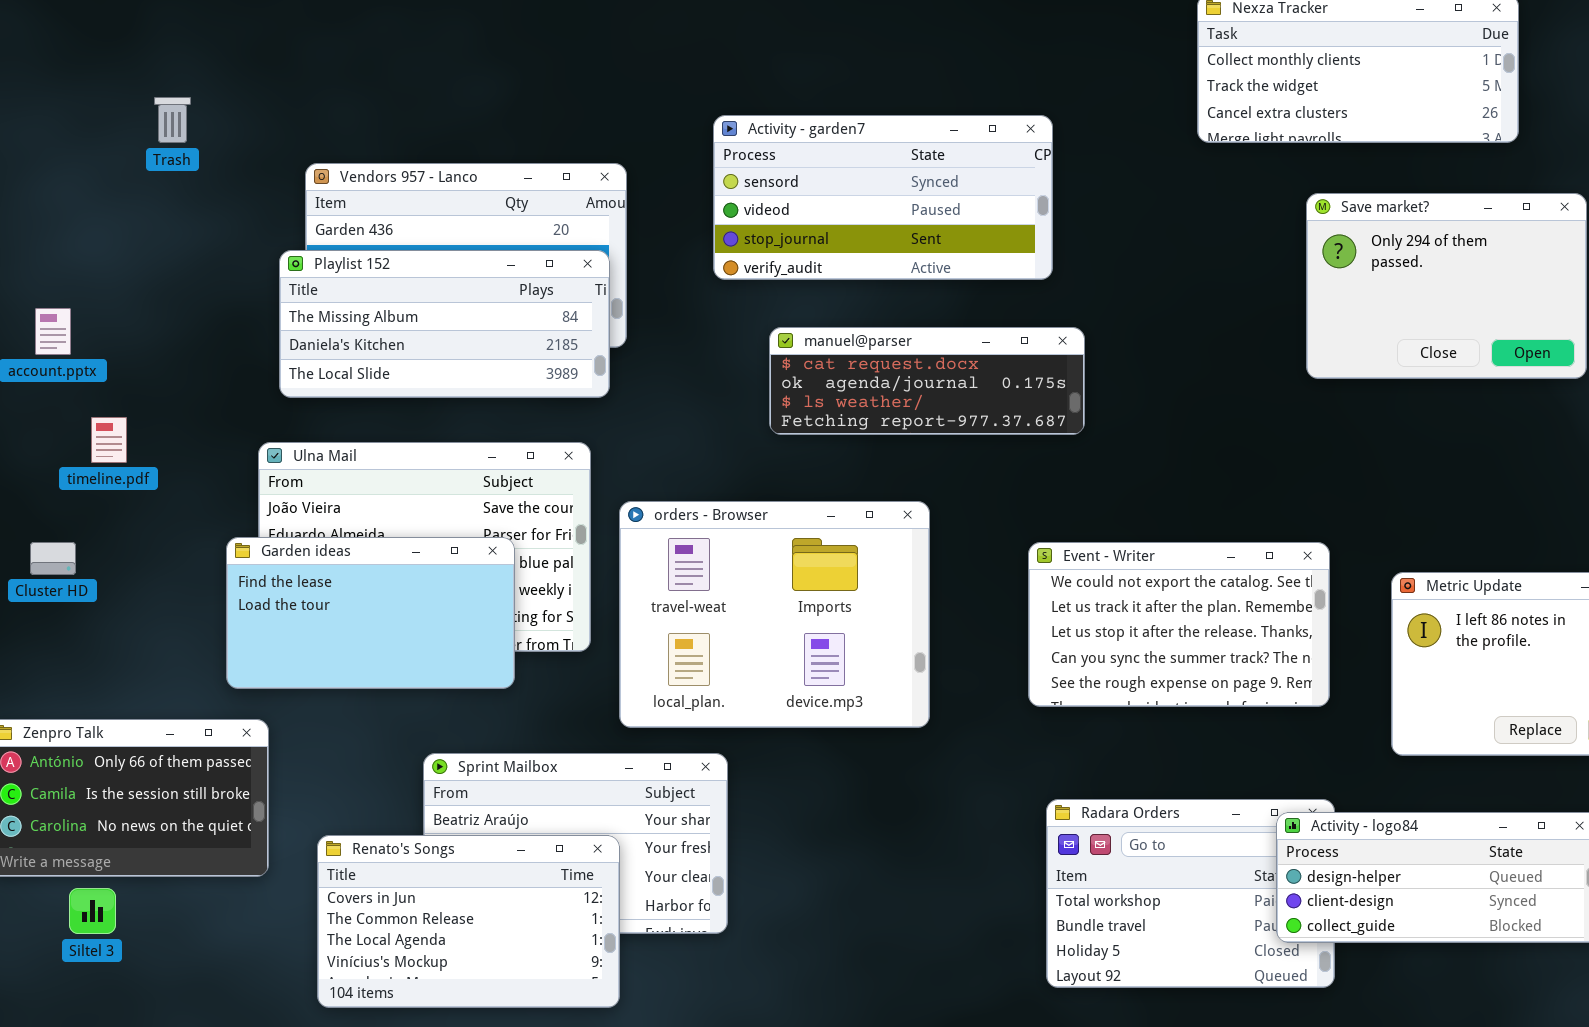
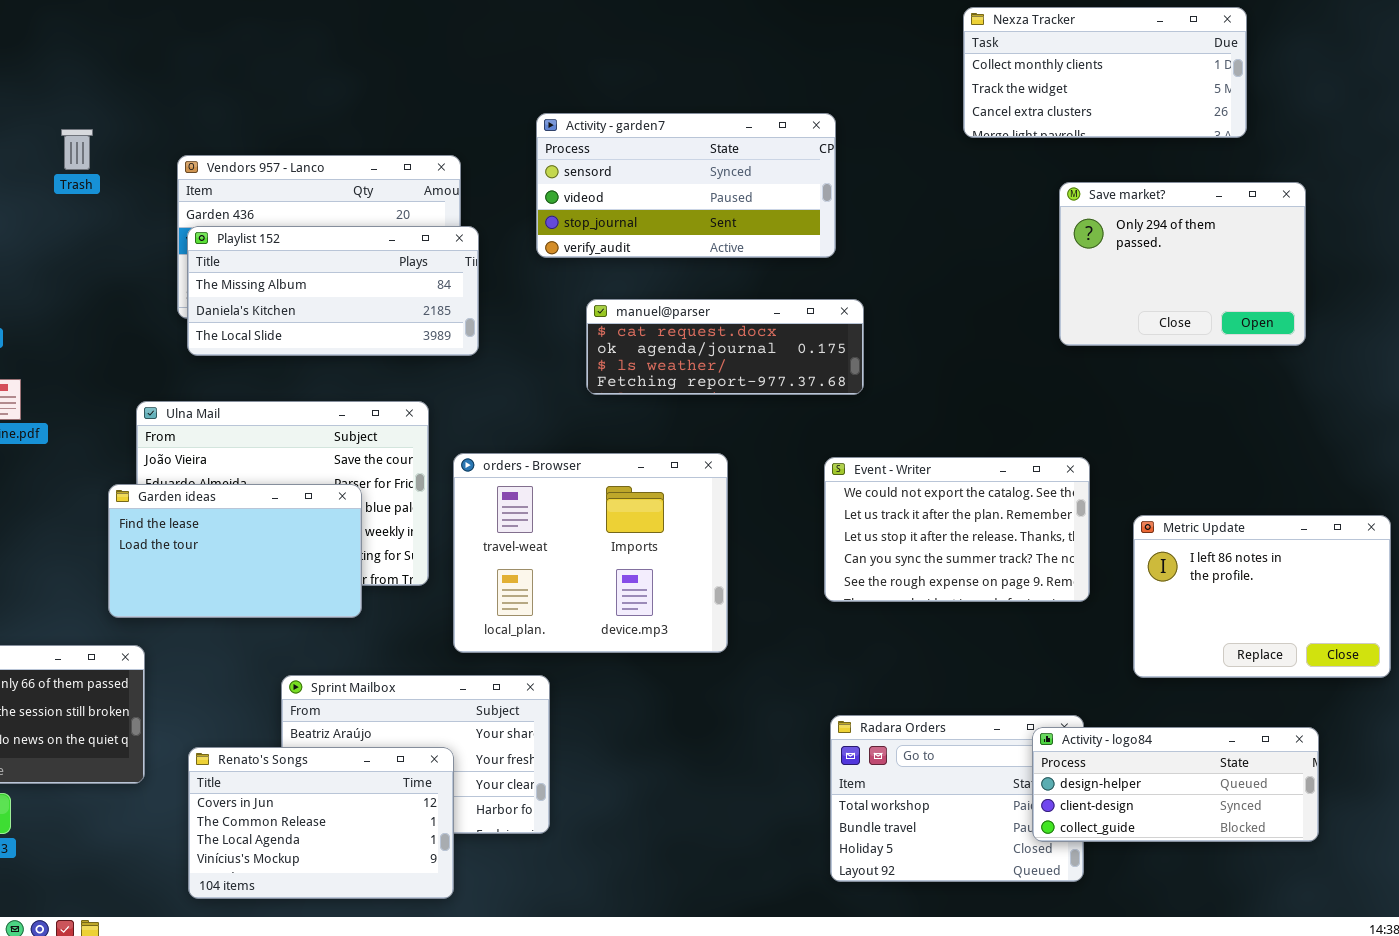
Trash: [154,97,191,143] -> [61,129,93,170], moved
Playlist 152: [279,250,610,398] -> [187,226,479,356], moved
Event - Writer: [1028,542,1330,707] -> [824,457,1090,602], moved

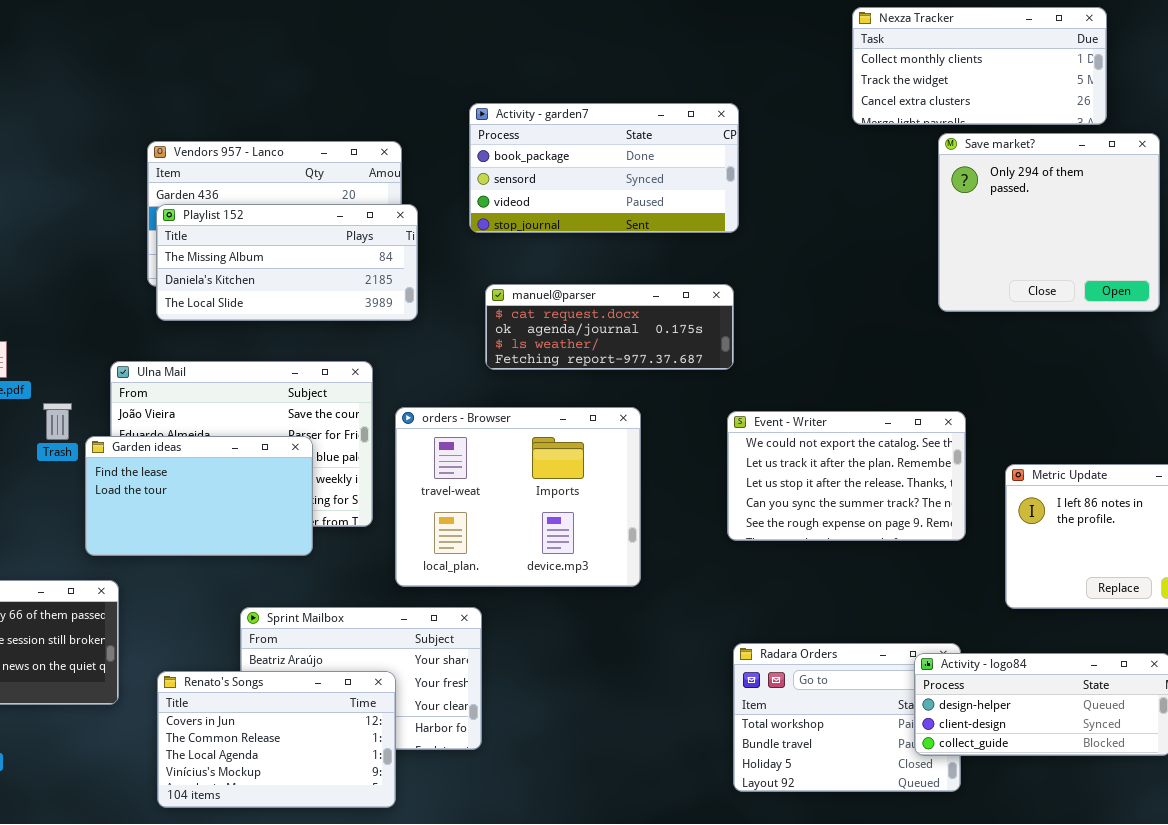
Activity - garden7: [536,113,836,258] -> [469,103,739,233], scrolled up 1 row
Trash: [61,129,93,170] -> [43,403,72,440], moved
Save market?: [1059,182,1306,346] -> [938,133,1160,312], resized
manuel@parser: [586,299,864,395] -> [485,284,734,370], moved

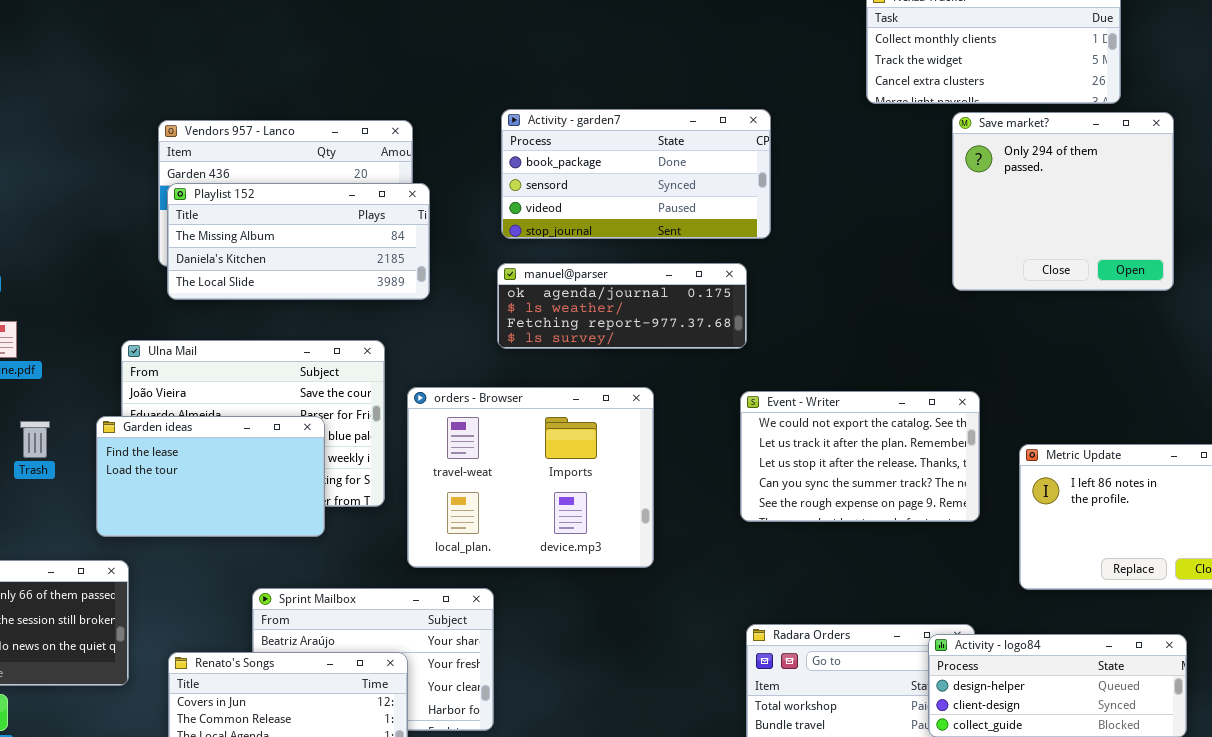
Activity - garden7: [469,103,739,233] -> [501,109,771,239], moved
manuel@parser: [485,284,734,370] -> [497,263,747,349], scrolled down 1 row
Trash: [43,403,72,440] -> [20,421,50,458], moved

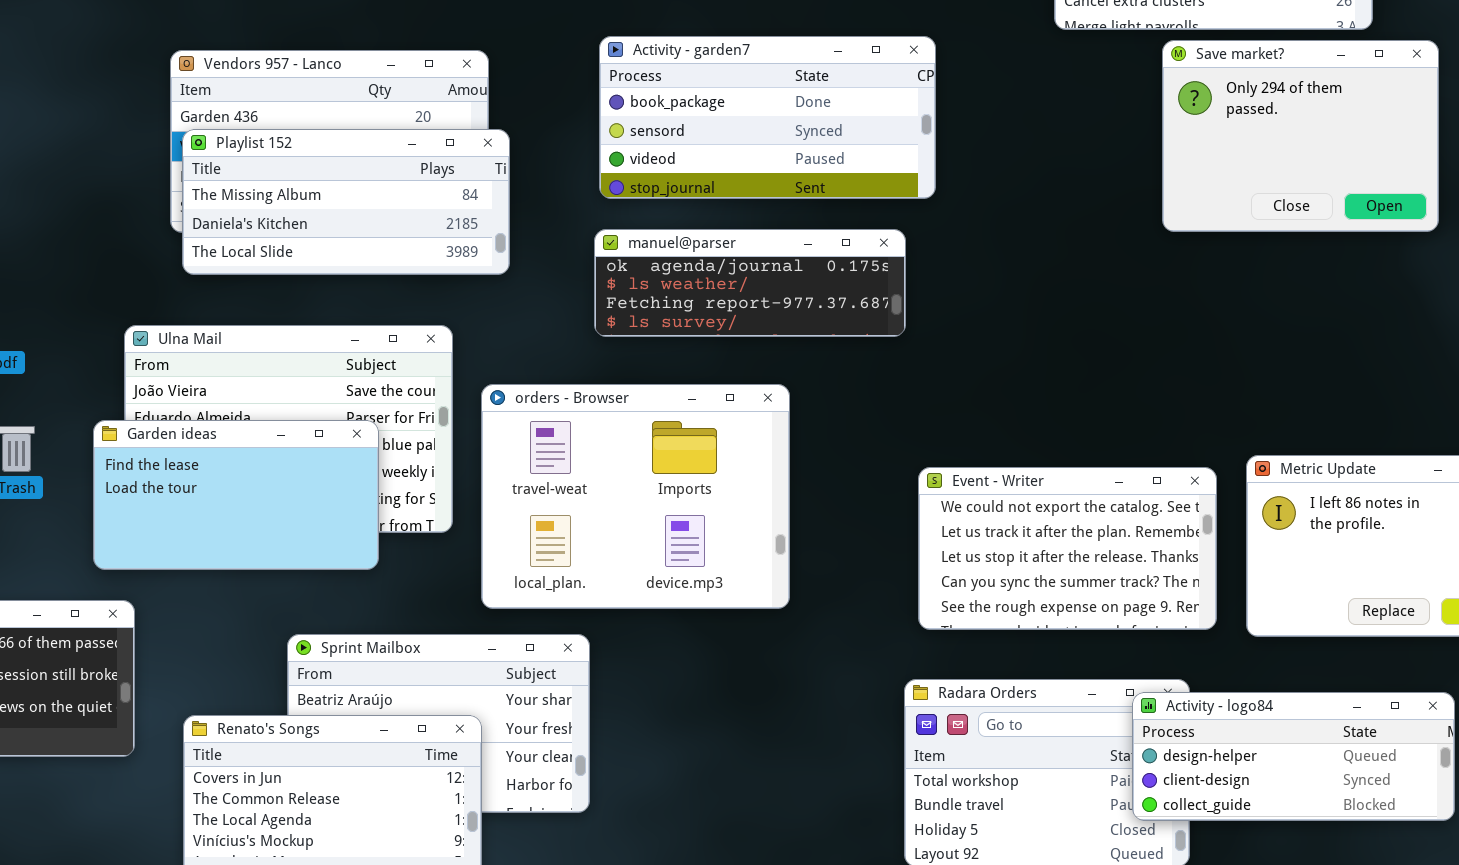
Save market?: [952,112,1174,291] -> [1162,40,1439,232], resized
Event - Writer: [740,391,980,522] -> [918,467,1217,630], moved

